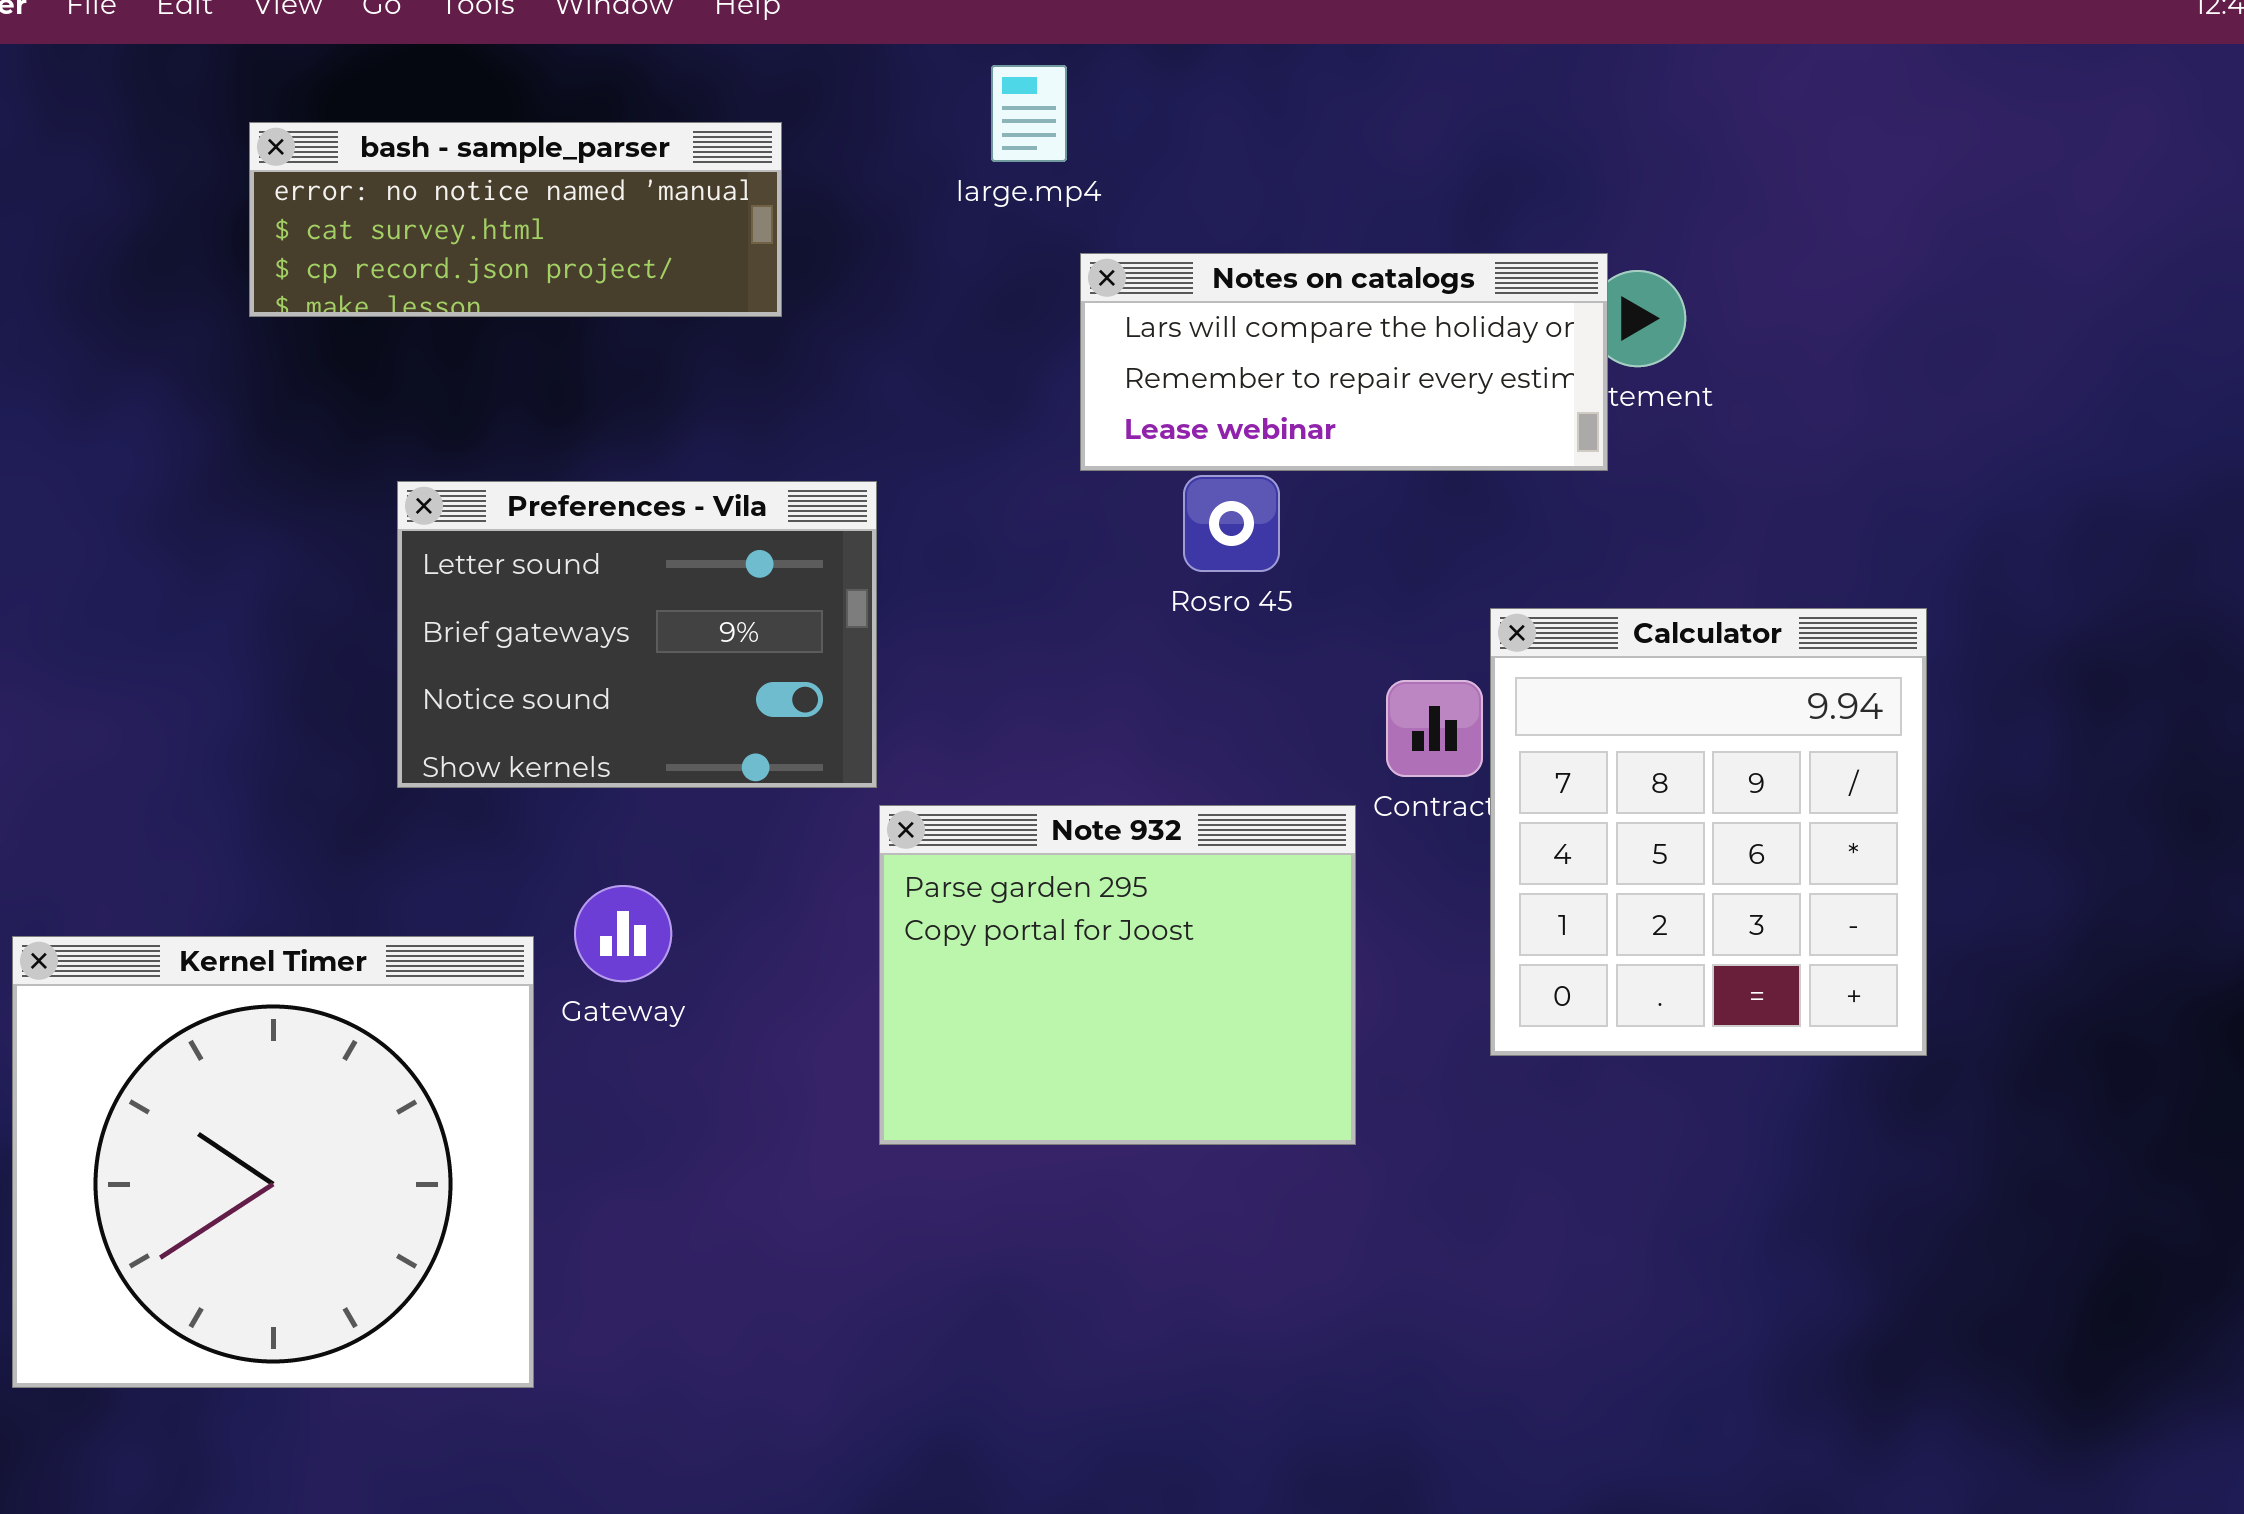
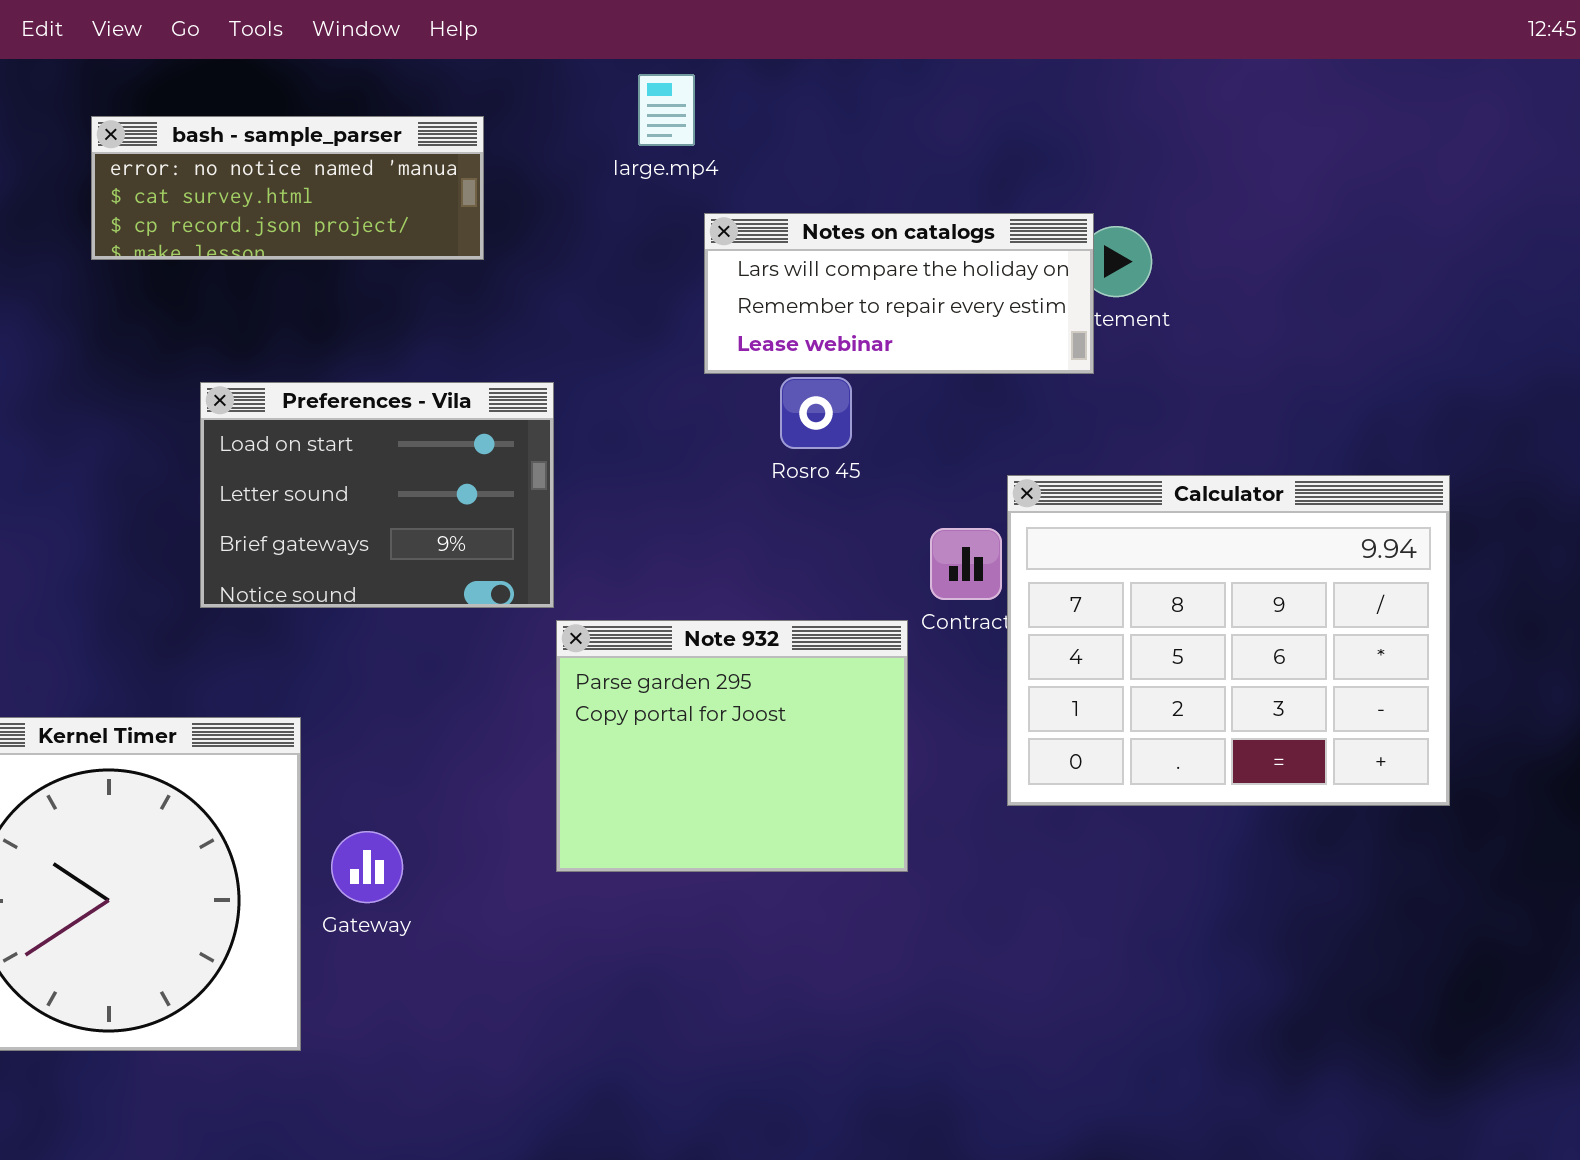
Preferences - Vila: [397,481,877,788] -> [200,382,554,608], scrolled up 1 row
Calculator: [1490,608,1927,1056] -> [1007,475,1450,806], resized
Gateway: [574,885,672,982] -> [331,831,403,903], moved

